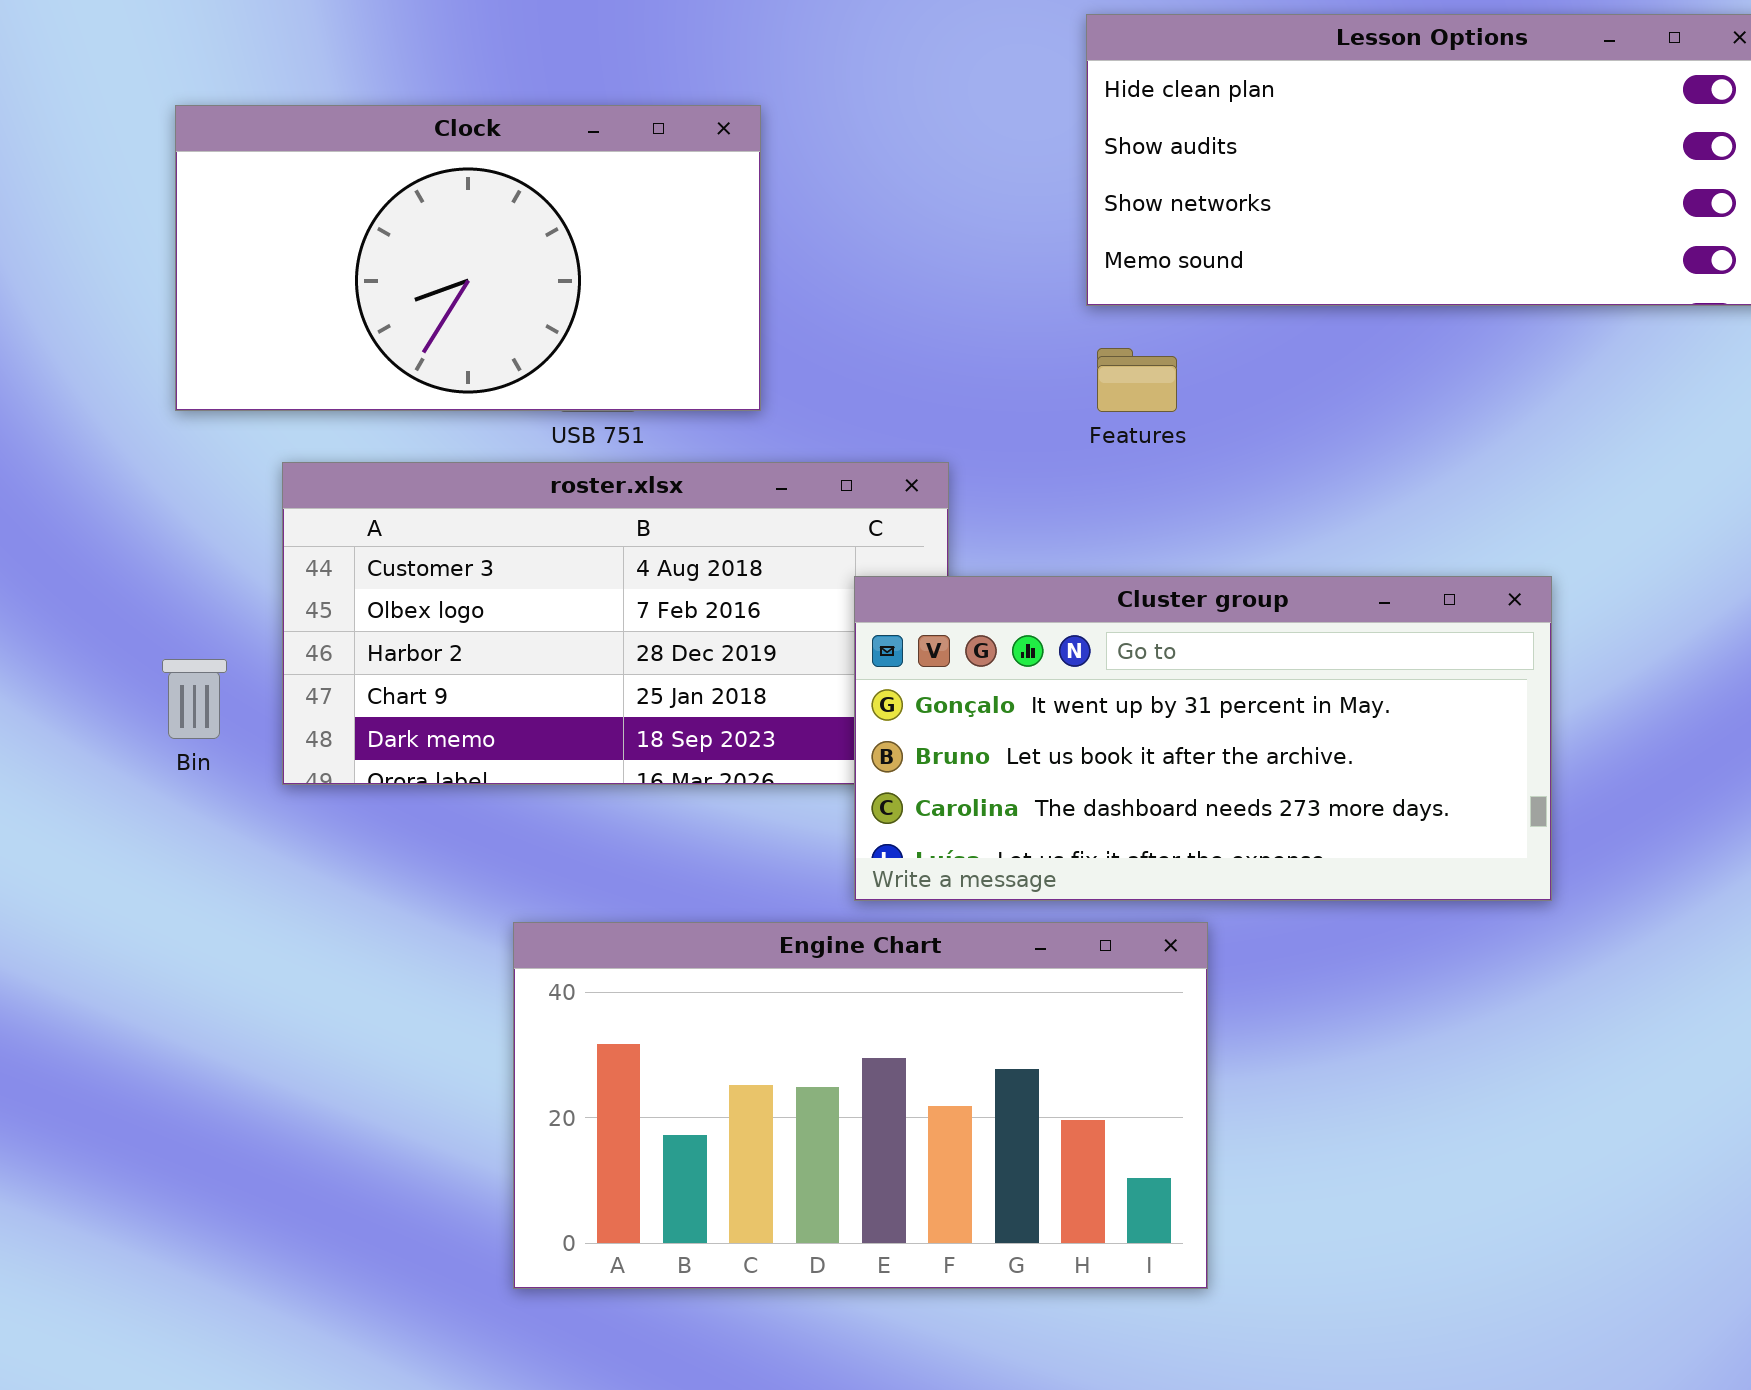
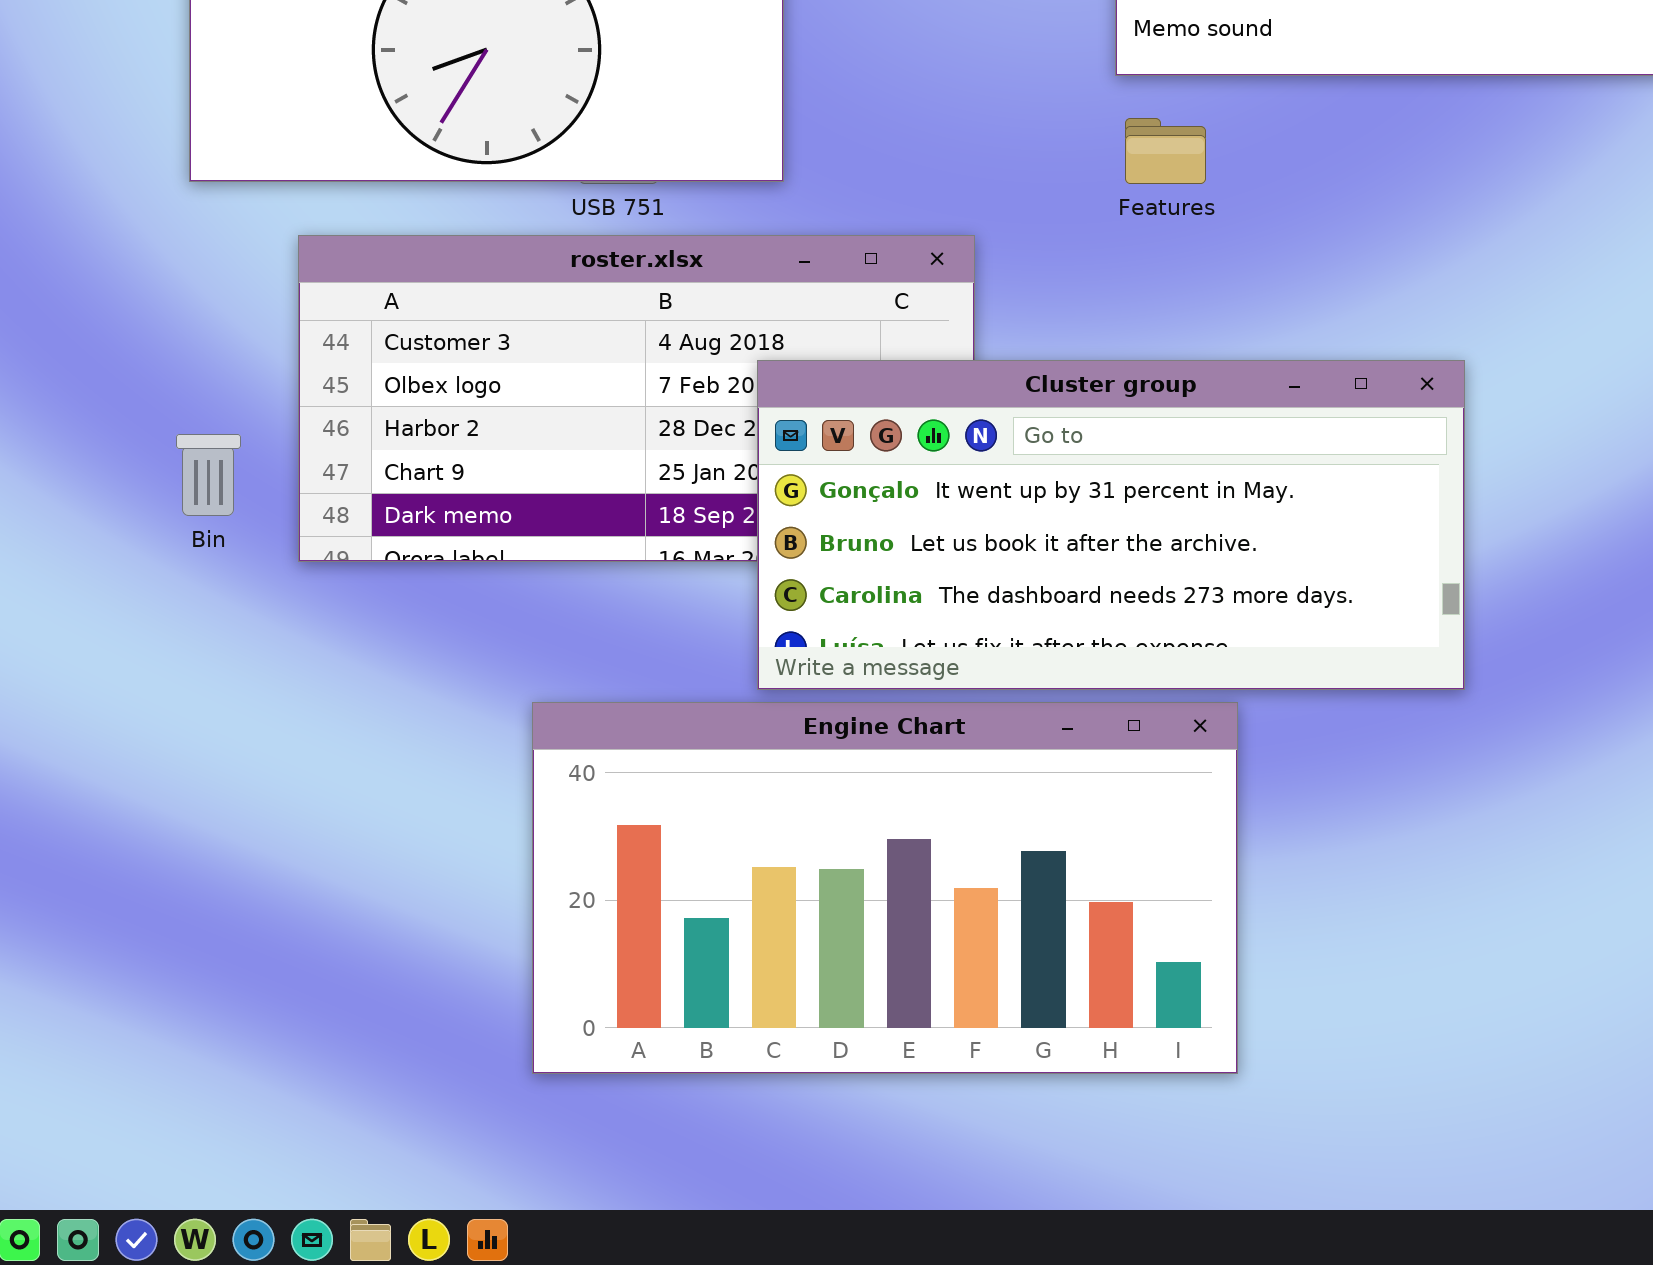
Cluster group: [854,576,1552,901] -> [757,360,1465,690], moved

